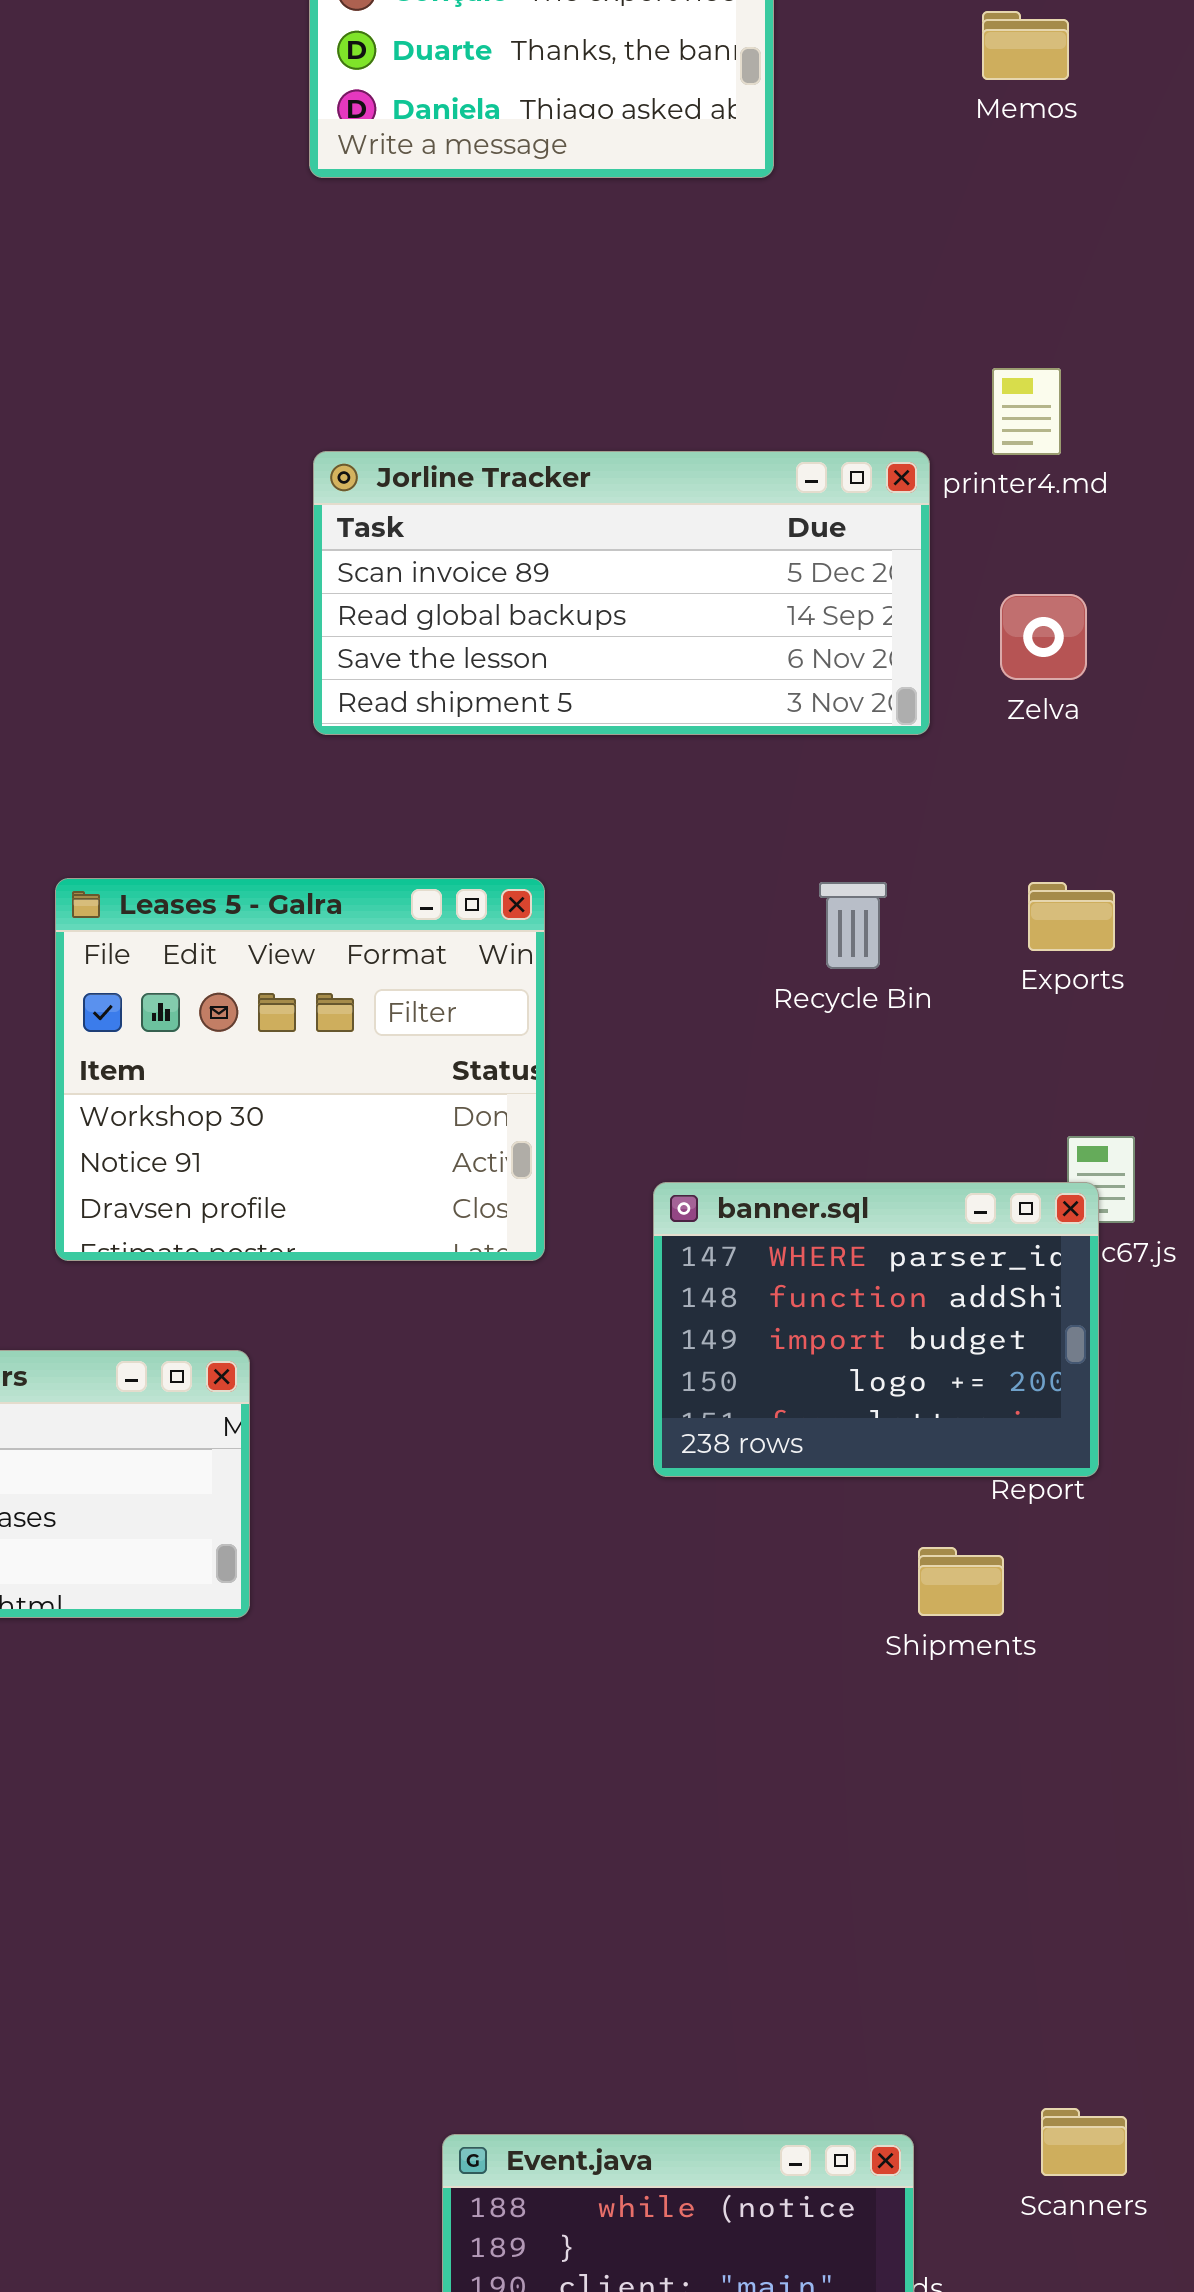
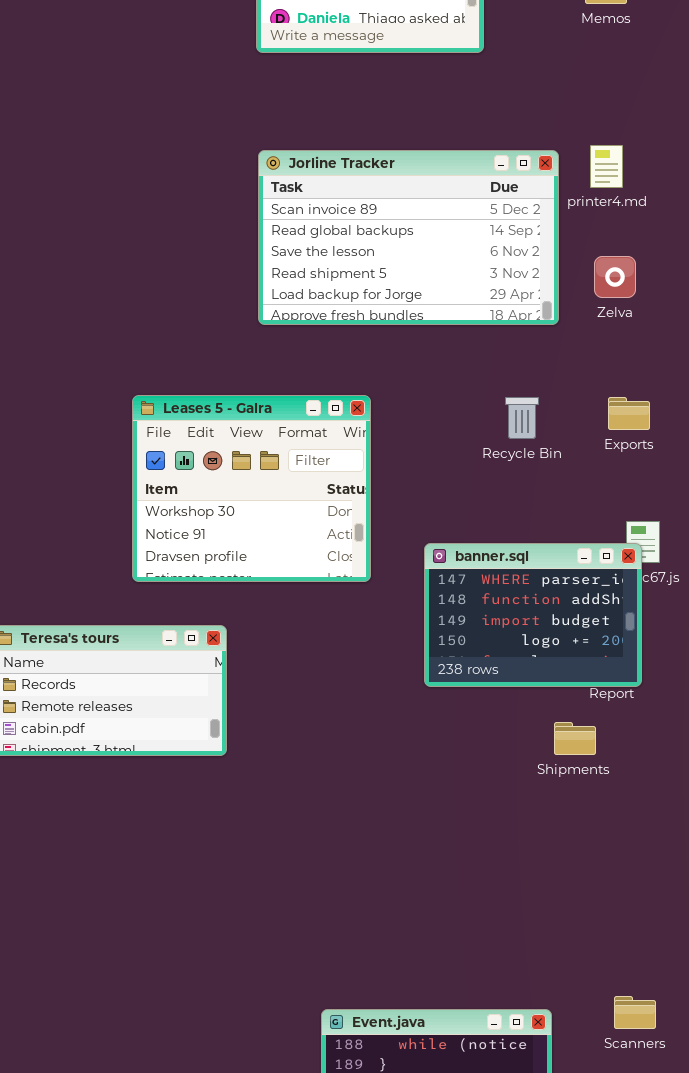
Jorline Tracker: [313,451,930,735] -> [258,150,559,325], resized

